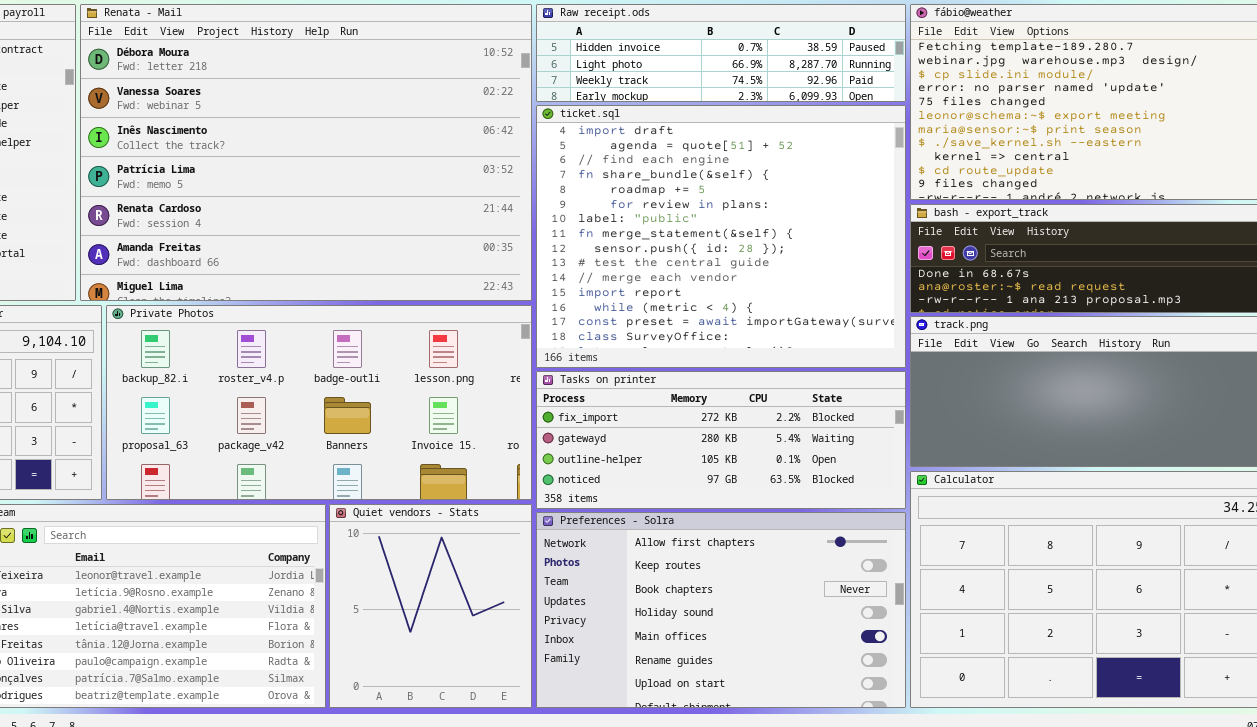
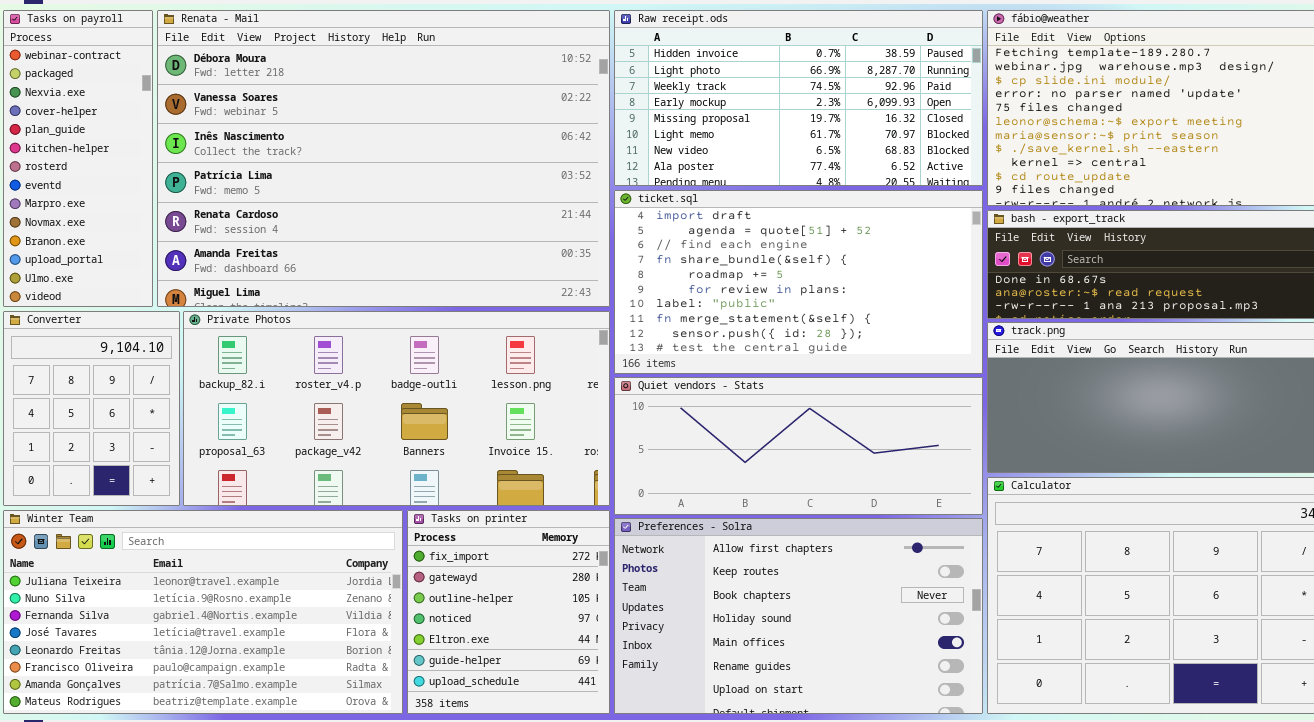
Raw receipt.ods: [536,4,906,102] -> [614,10,983,186], resized
ticket.sql: [536,105,906,368] -> [614,190,983,374], resized
Tasks on printer: [536,371,906,509] -> [407,510,610,714], moved, resized
Quiet vendors - Stats: [329,504,532,708] -> [614,377,983,515], moved, resized

